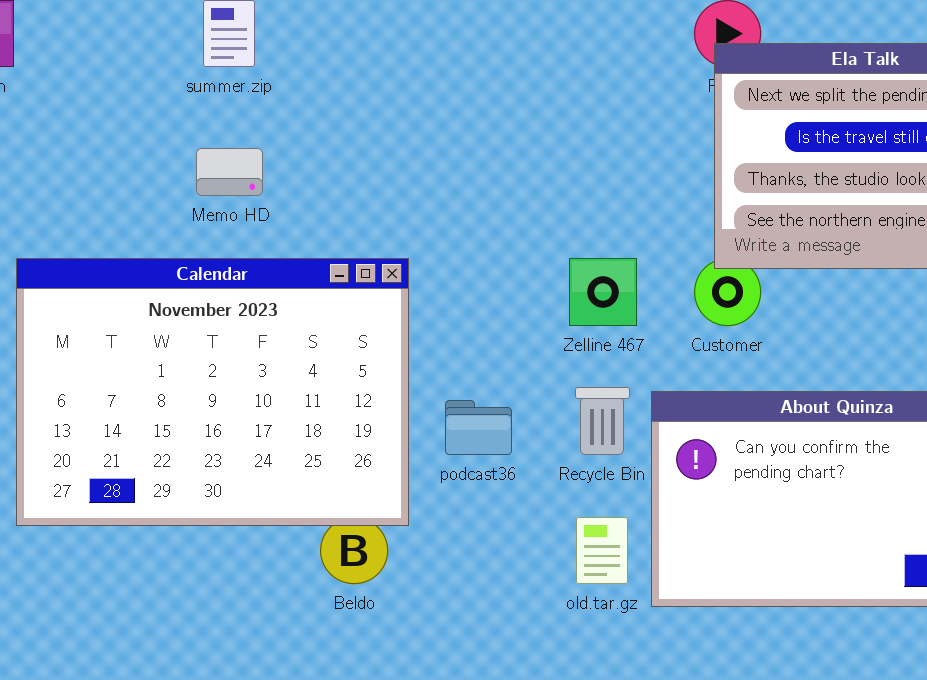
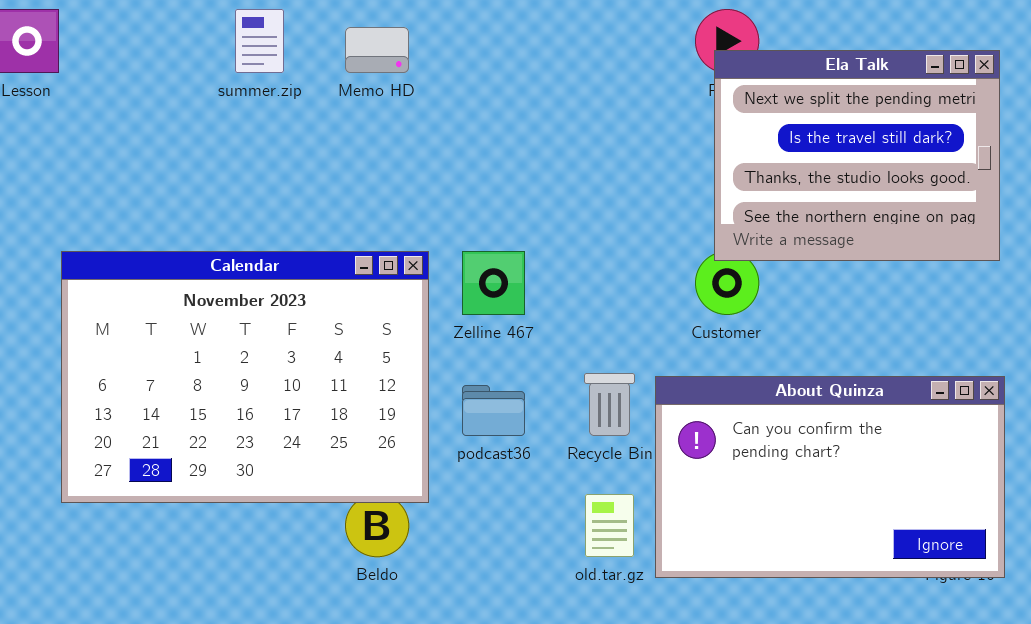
Memo HD: [196,148,263,196] -> [345,27,409,73], moved
Zelline 467: [569,258,637,326] -> [462,251,525,315], moved

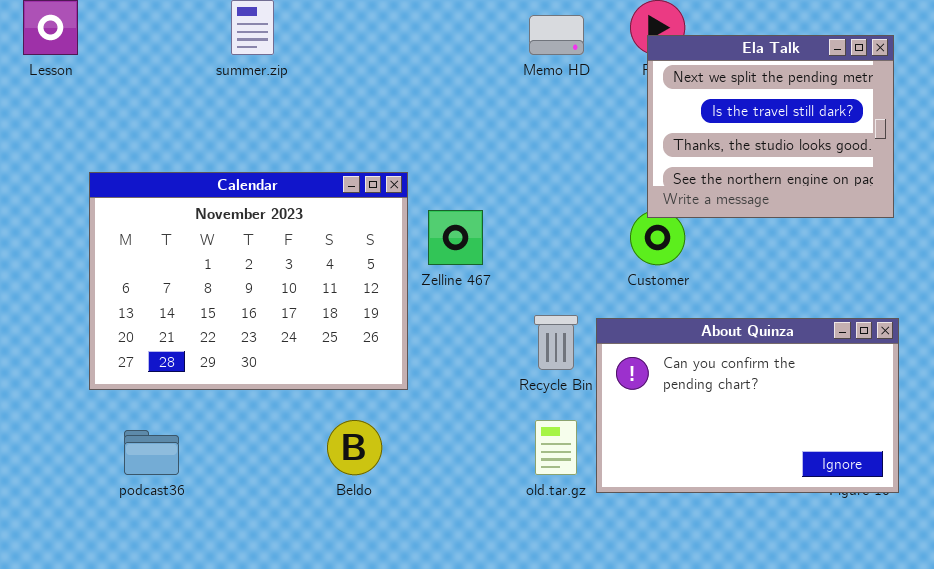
Memo HD: [345,27,409,73] -> [529,15,584,55], moved
Calendar: [61,251,429,503] -> [89,172,408,390], moved
podcast36: [462,385,525,436] -> [124,430,179,475], moved

